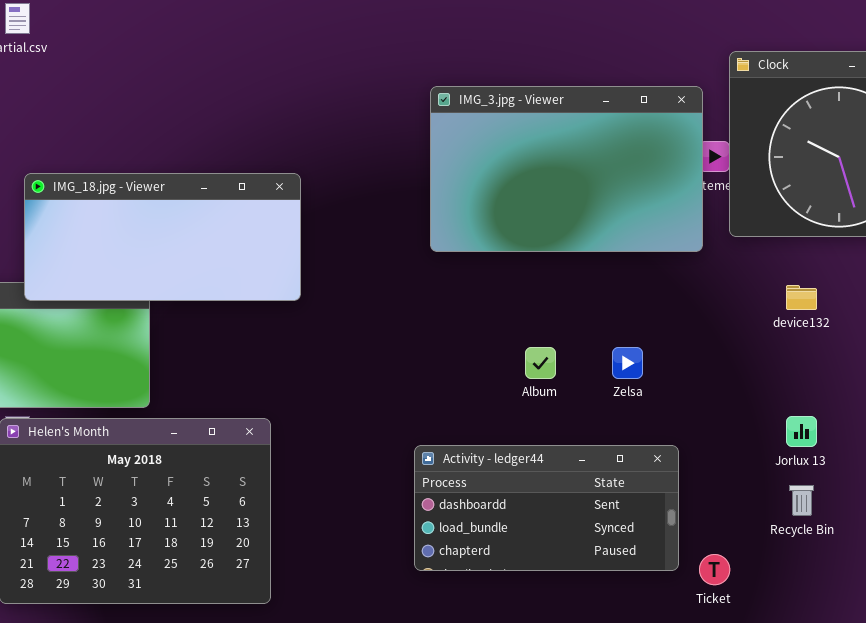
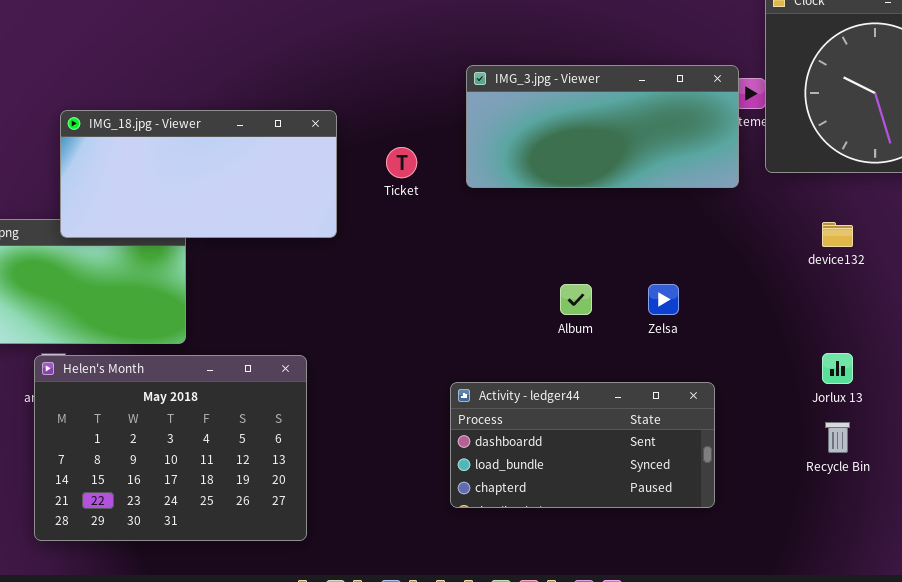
IMG_3.jpg - Viewer: [430,86,703,252] -> [466,65,739,188], resized
Ticket: [699,554,730,585] -> [386,147,417,178], moved

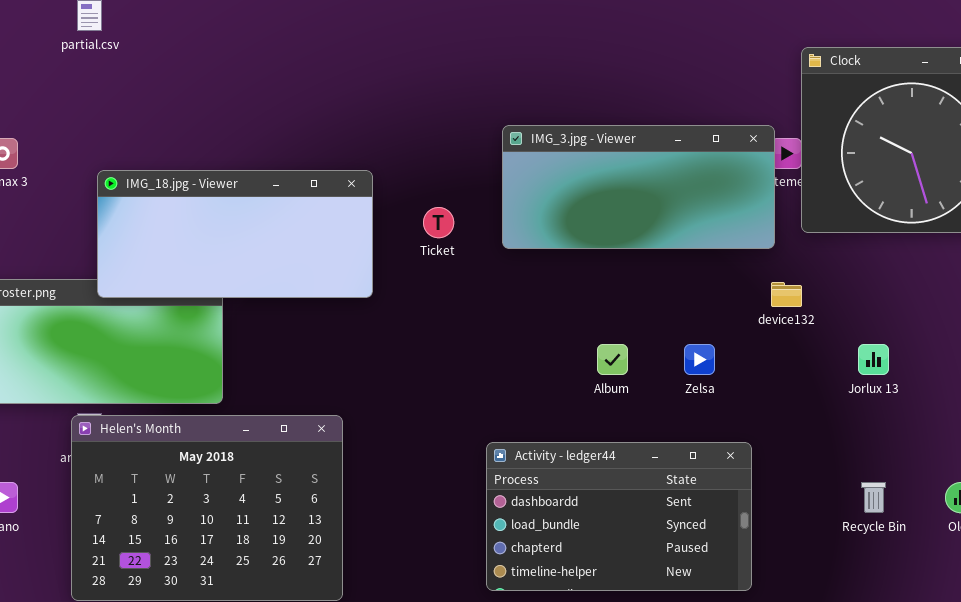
device132: [822,222,853,247] -> [771,282,802,307], moved
Jorlux 13: [822,353,853,384] -> [858,344,889,375], moved
Activity - ledger44: [450,382,715,508] -> [486,442,752,591], resized

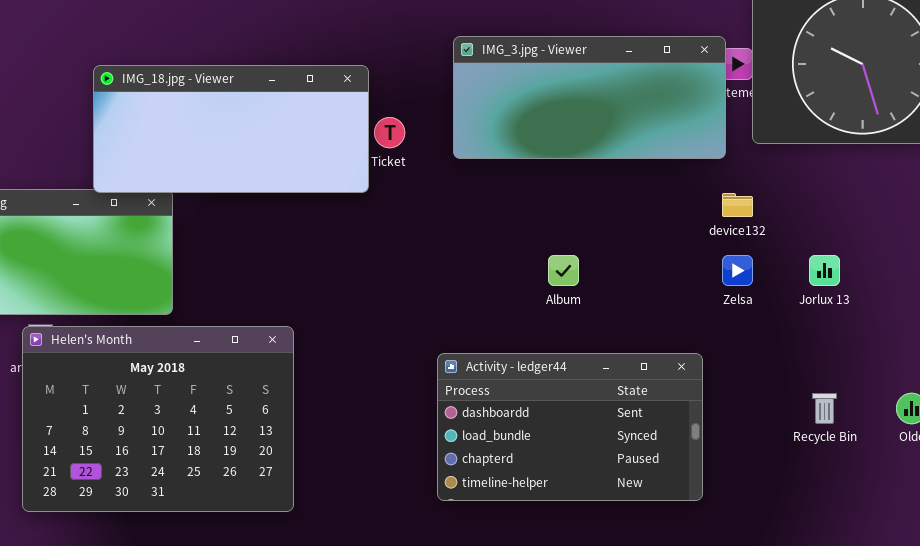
IMG_18.jpg - Viewer: [97,170,373,298] -> [93,65,369,193], moved
Zelsa: [684,344,715,375] -> [722,255,753,286], moved

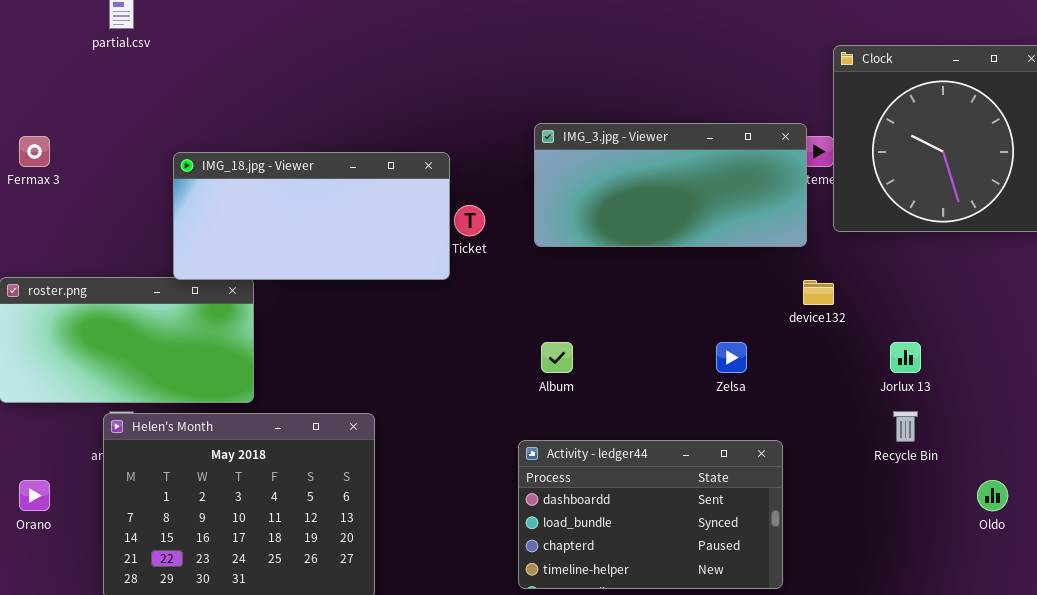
Album: [548,255,579,286] -> [541,342,573,373], moved
Zelsa: [722,255,753,286] -> [716,342,747,373], moved
Recycle Bin: [812,393,837,424] -> [893,411,918,442], moved

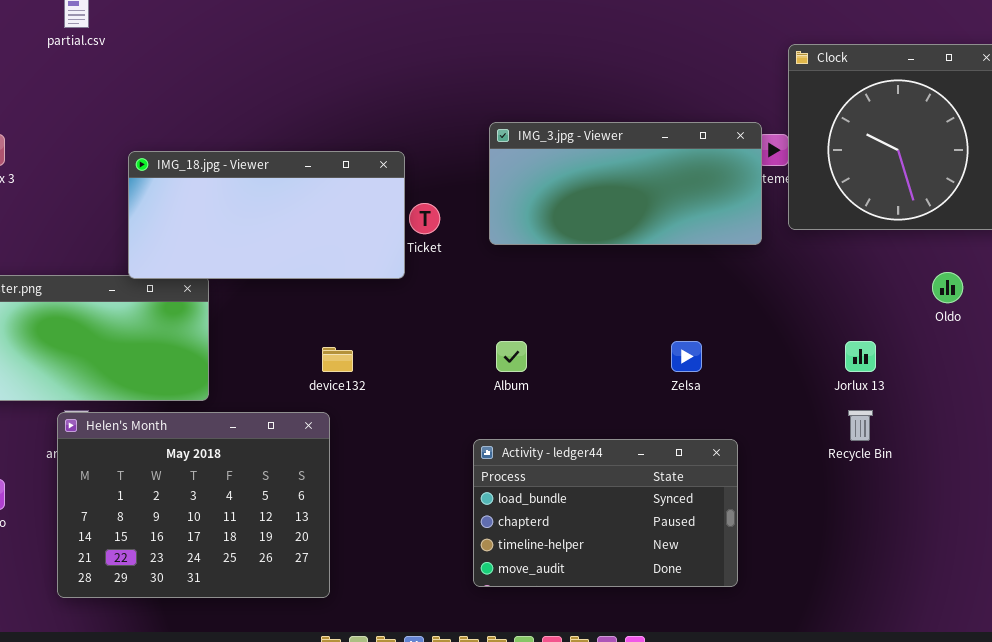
device132: [803,280,834,305] -> [322,347,353,372], moved
Activity - ledger44: [518,440,783,589] -> [473,439,738,587], scrolled down 1 row
Oldo: [977,480,1008,511] -> [932,272,963,303], moved

